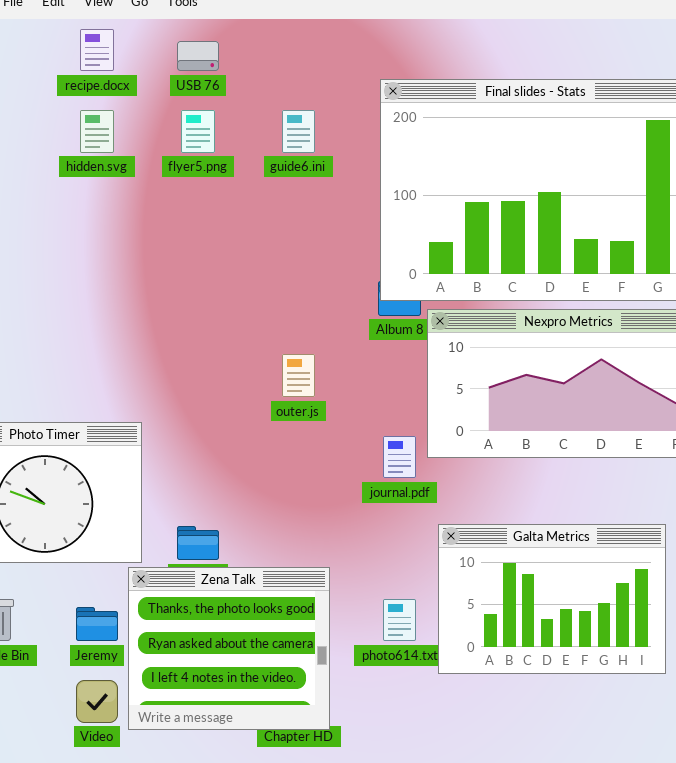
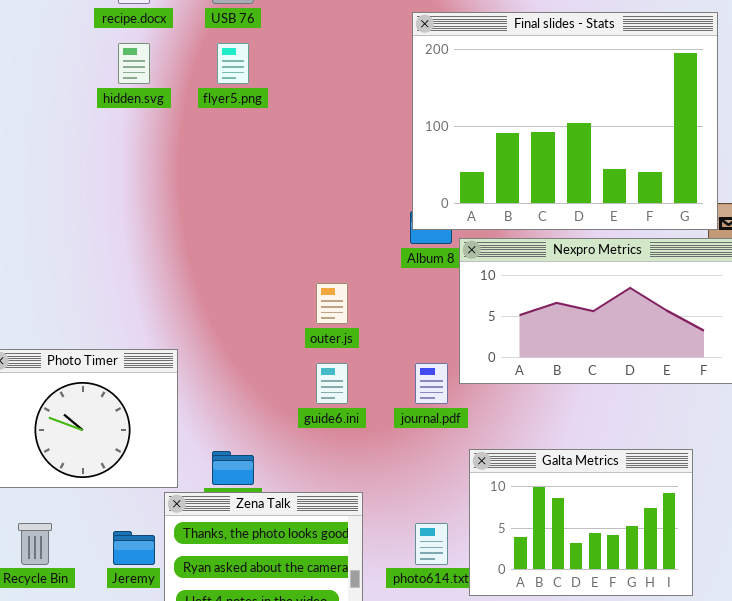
guide6.ini: [282,110,315,153] -> [316,363,348,404], moved

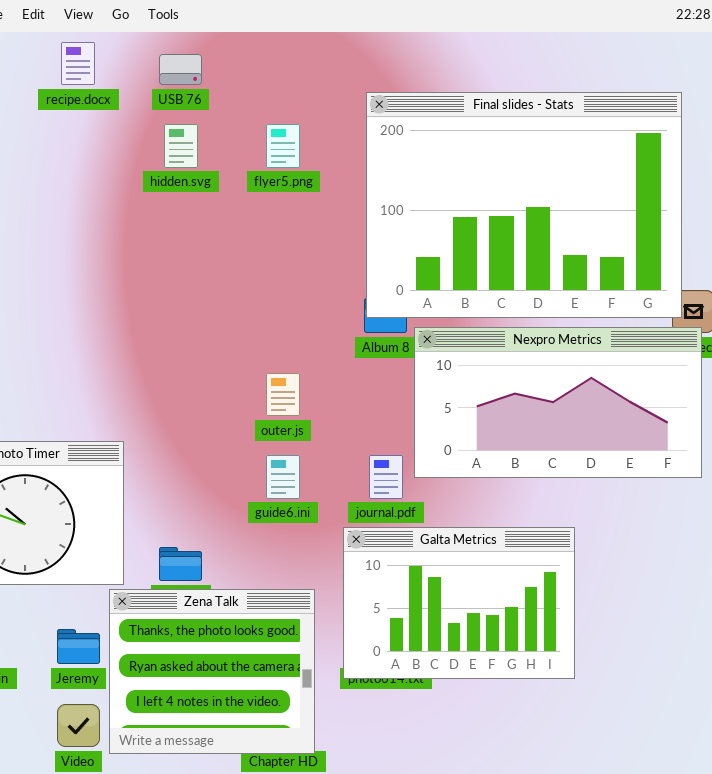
hidden.svg: [118,43,150,84] -> [164,124,198,168], moved
flyer5.png: [217,43,249,84] -> [266,124,300,168], moved
Galta Metrics: [469,449,693,596] -> [343,527,575,679], moved

